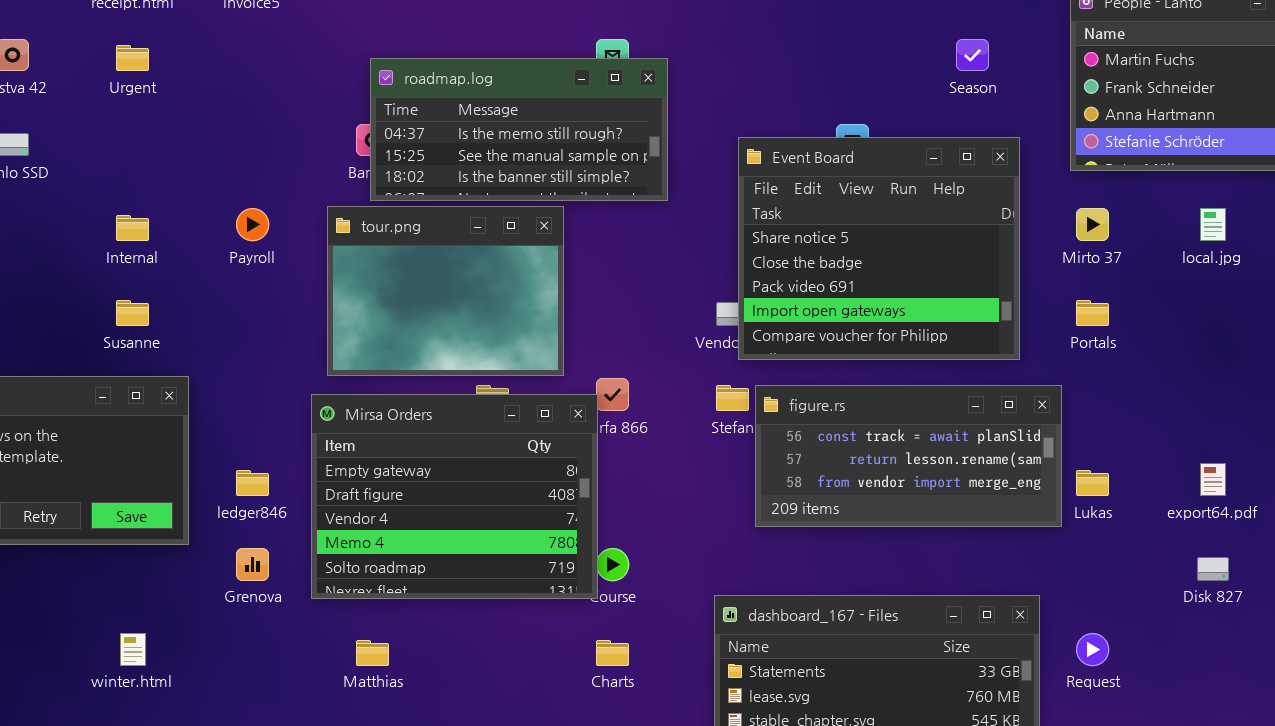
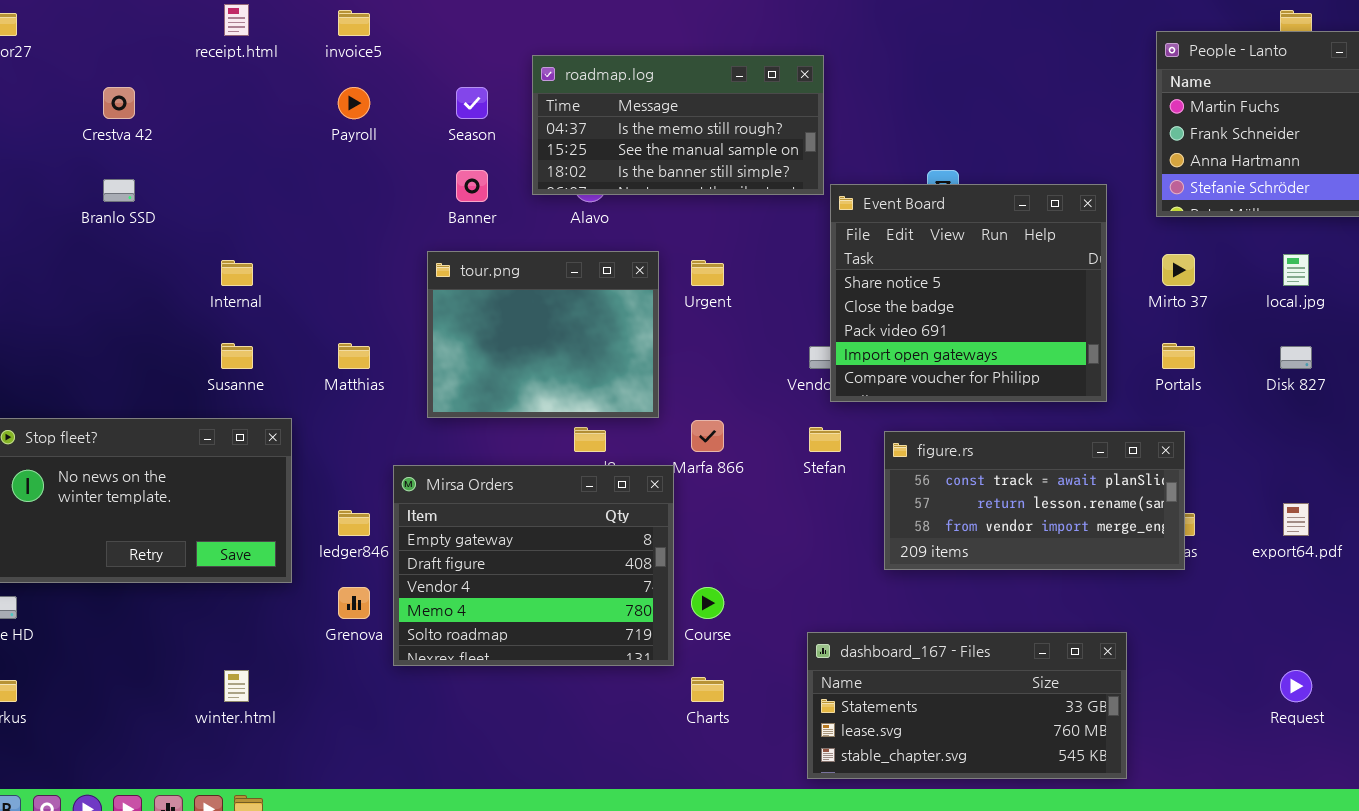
Season: [956,39,989,71] -> [456,87,488,119], moved
Urgent: [116,45,149,71] -> [691,260,724,286], moved
roadmap.log: [370,58,668,201] -> [532,55,824,195], moved
Payroll: [236,208,269,241] -> [338,87,370,119], moved
figure.rs: [755,385,1062,527] -> [884,431,1185,570], moved
Mirsa Orders: [311,394,598,599] -> [393,465,674,666], moved
Disk 827: [1197,557,1229,581] -> [1280,346,1312,369], moved
Request: [1076,633,1109,666] -> [1280,670,1312,702], moved
Matthias: [356,640,389,666] -> [338,343,370,369], moved

